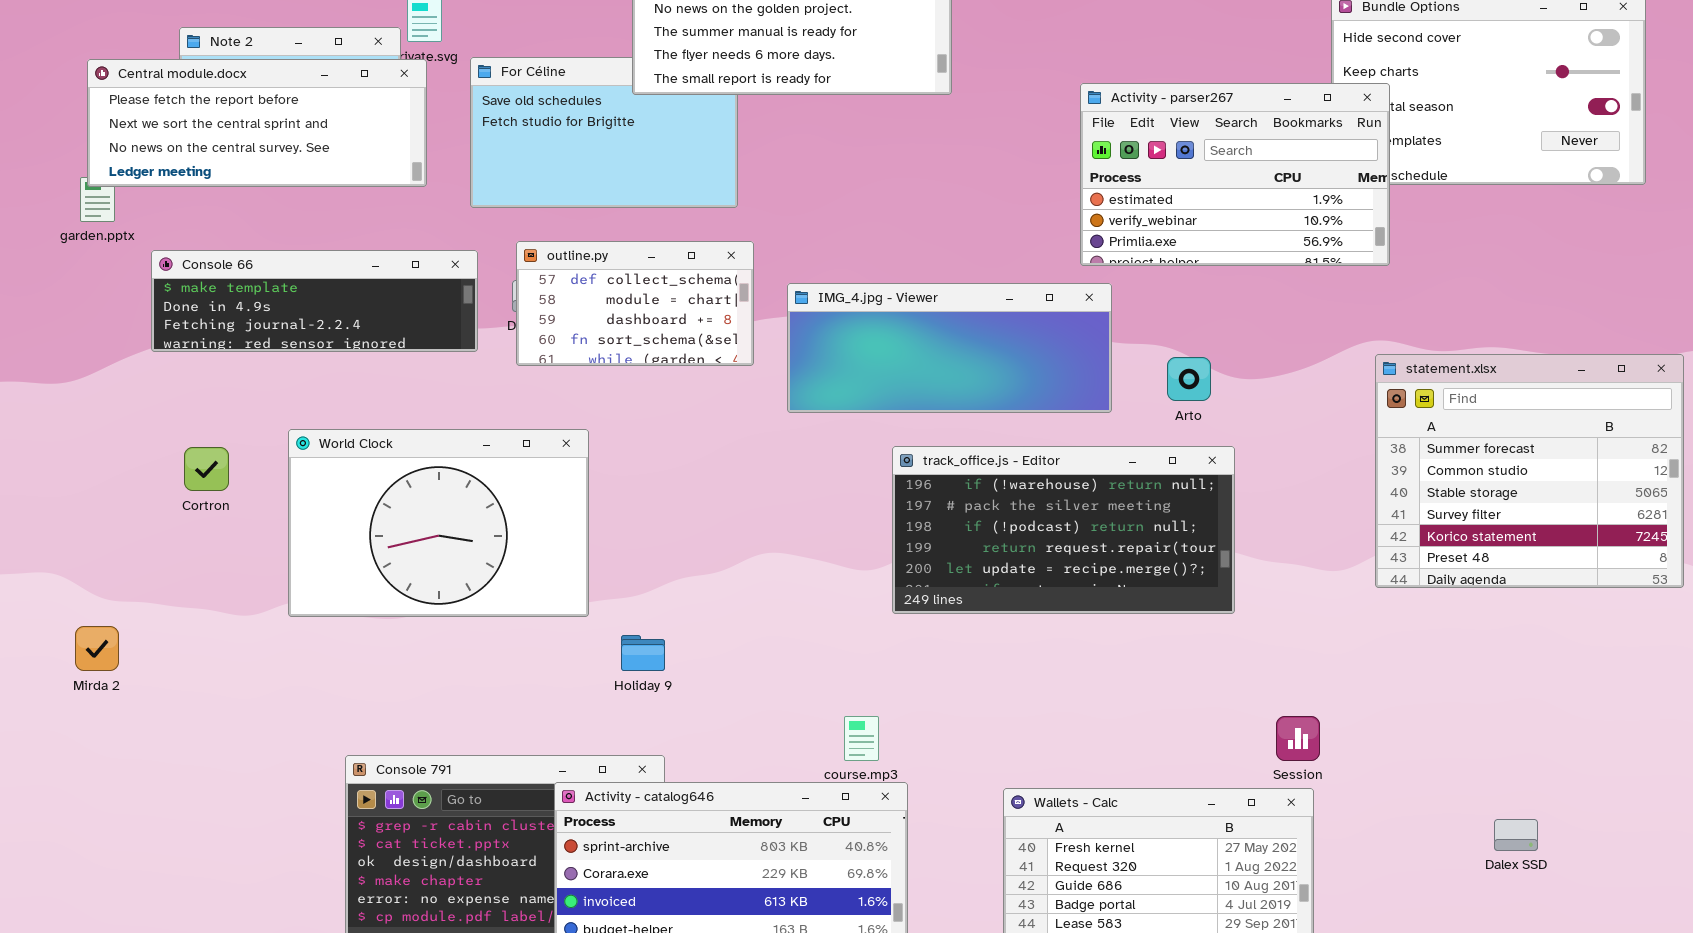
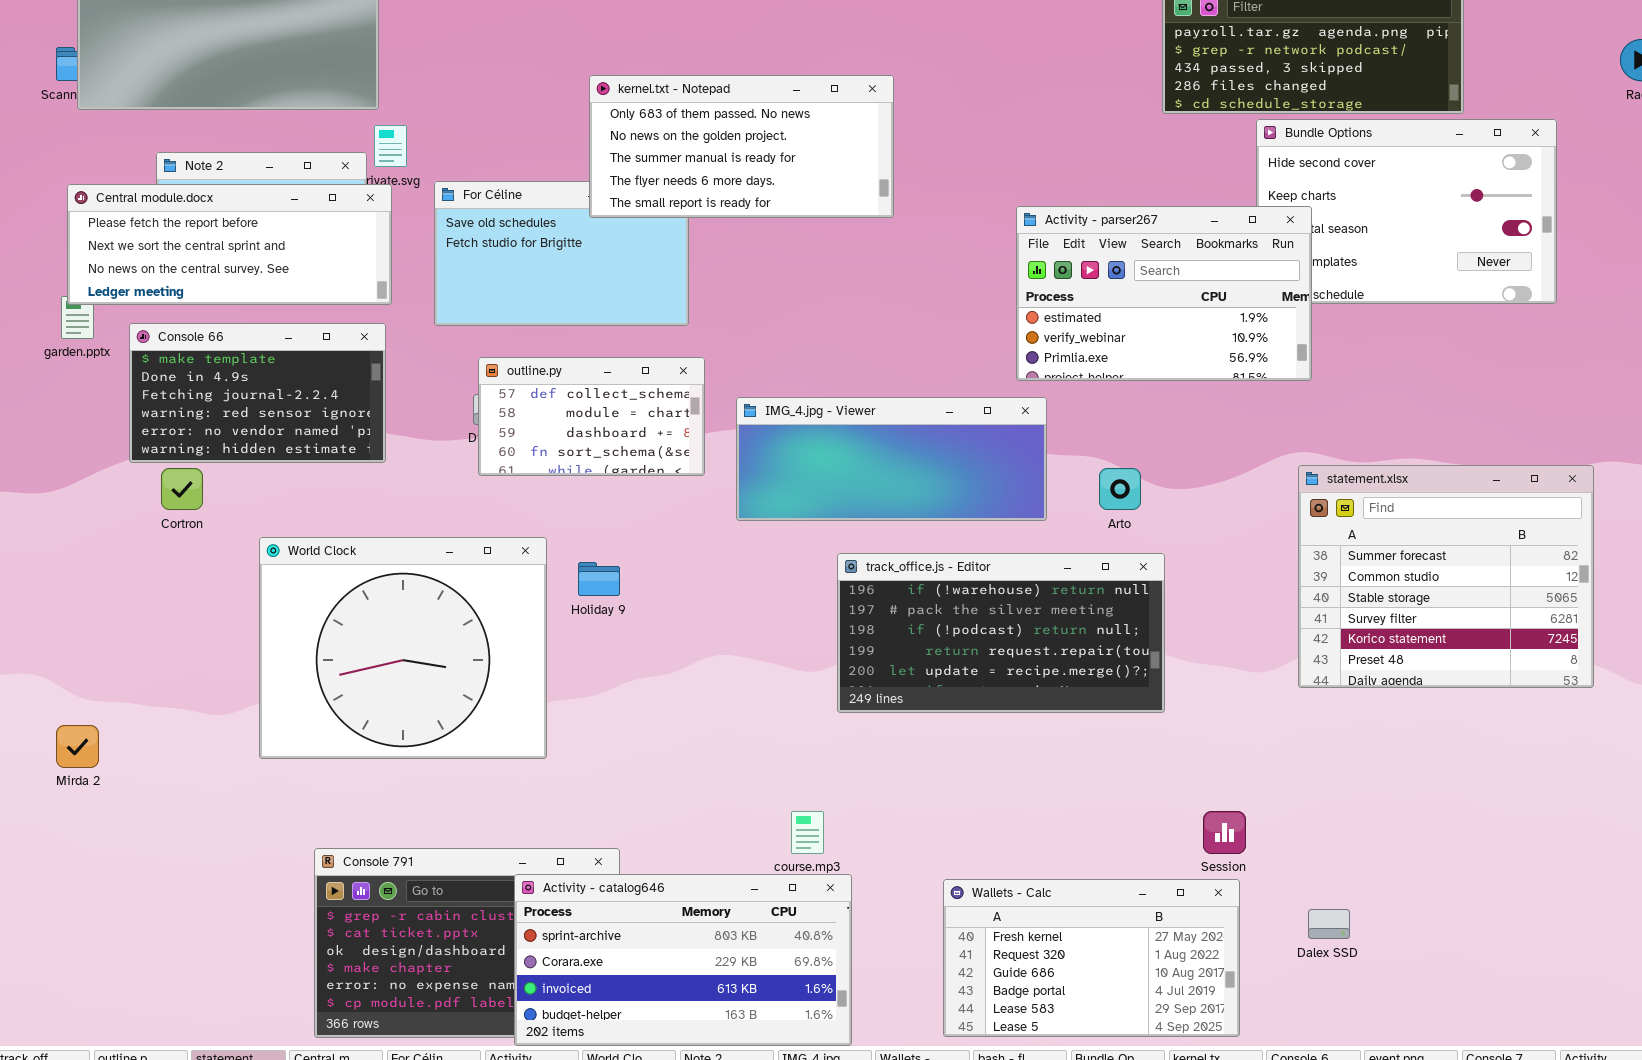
Console 66: [151,250,478,352] -> [129,323,386,463], resized
World Clock: [288,429,589,617] -> [259,537,547,759], resized
Cortron: [184,447,229,491] -> [161,468,203,510], moved
Holiday 9: [621,635,665,671] -> [578,562,620,596], moved
Dalex SSD: [1494,819,1538,851] -> [1308,909,1350,939], moved

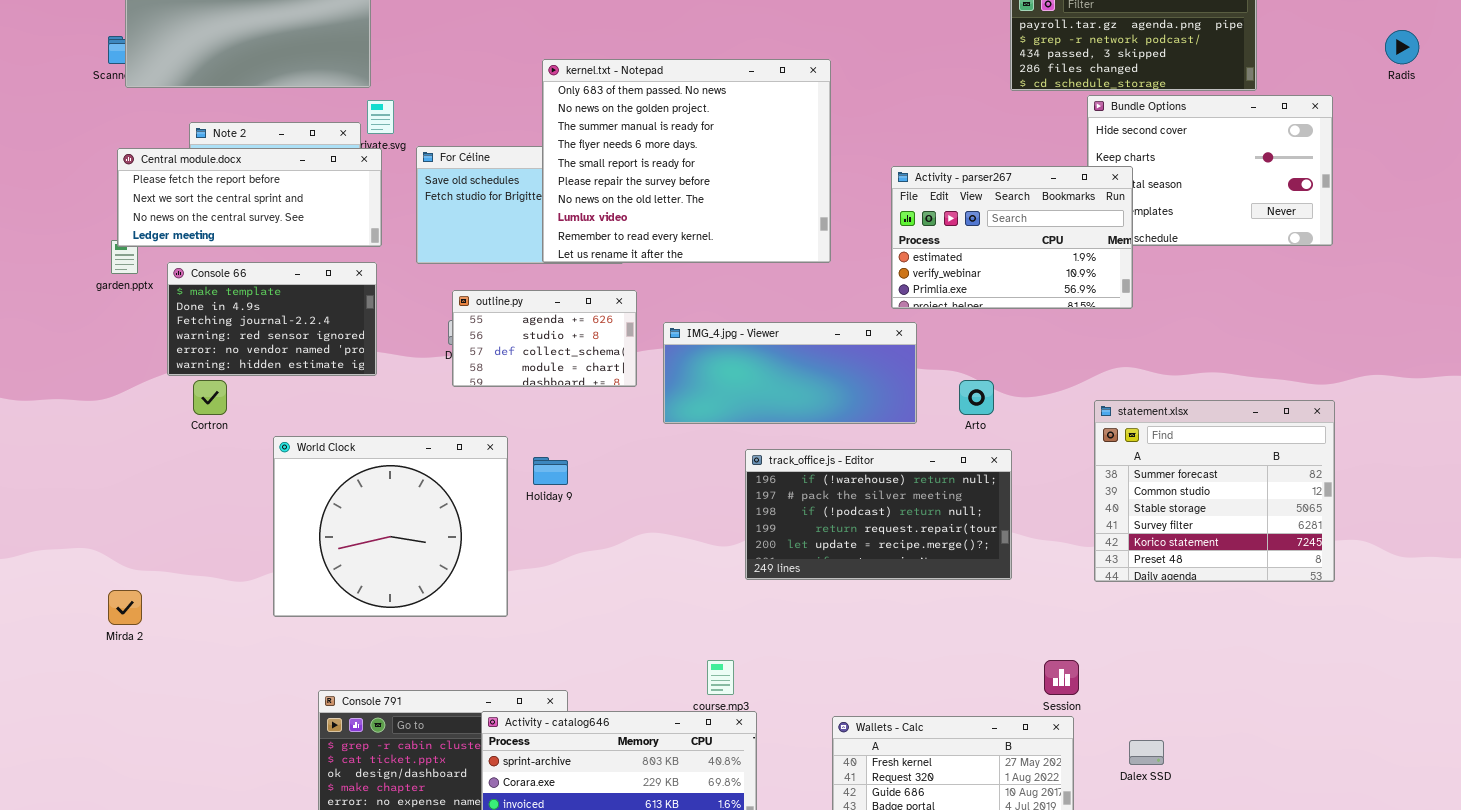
kernel.txt - Notepad: [589,75,894,218] -> [542,59,831,263], resized
outline.py: [478,357,705,476] -> [452,290,637,387], scrolled up 2 rows
statement.xlsx: [1298,465,1594,688] -> [1094,400,1335,582], moved

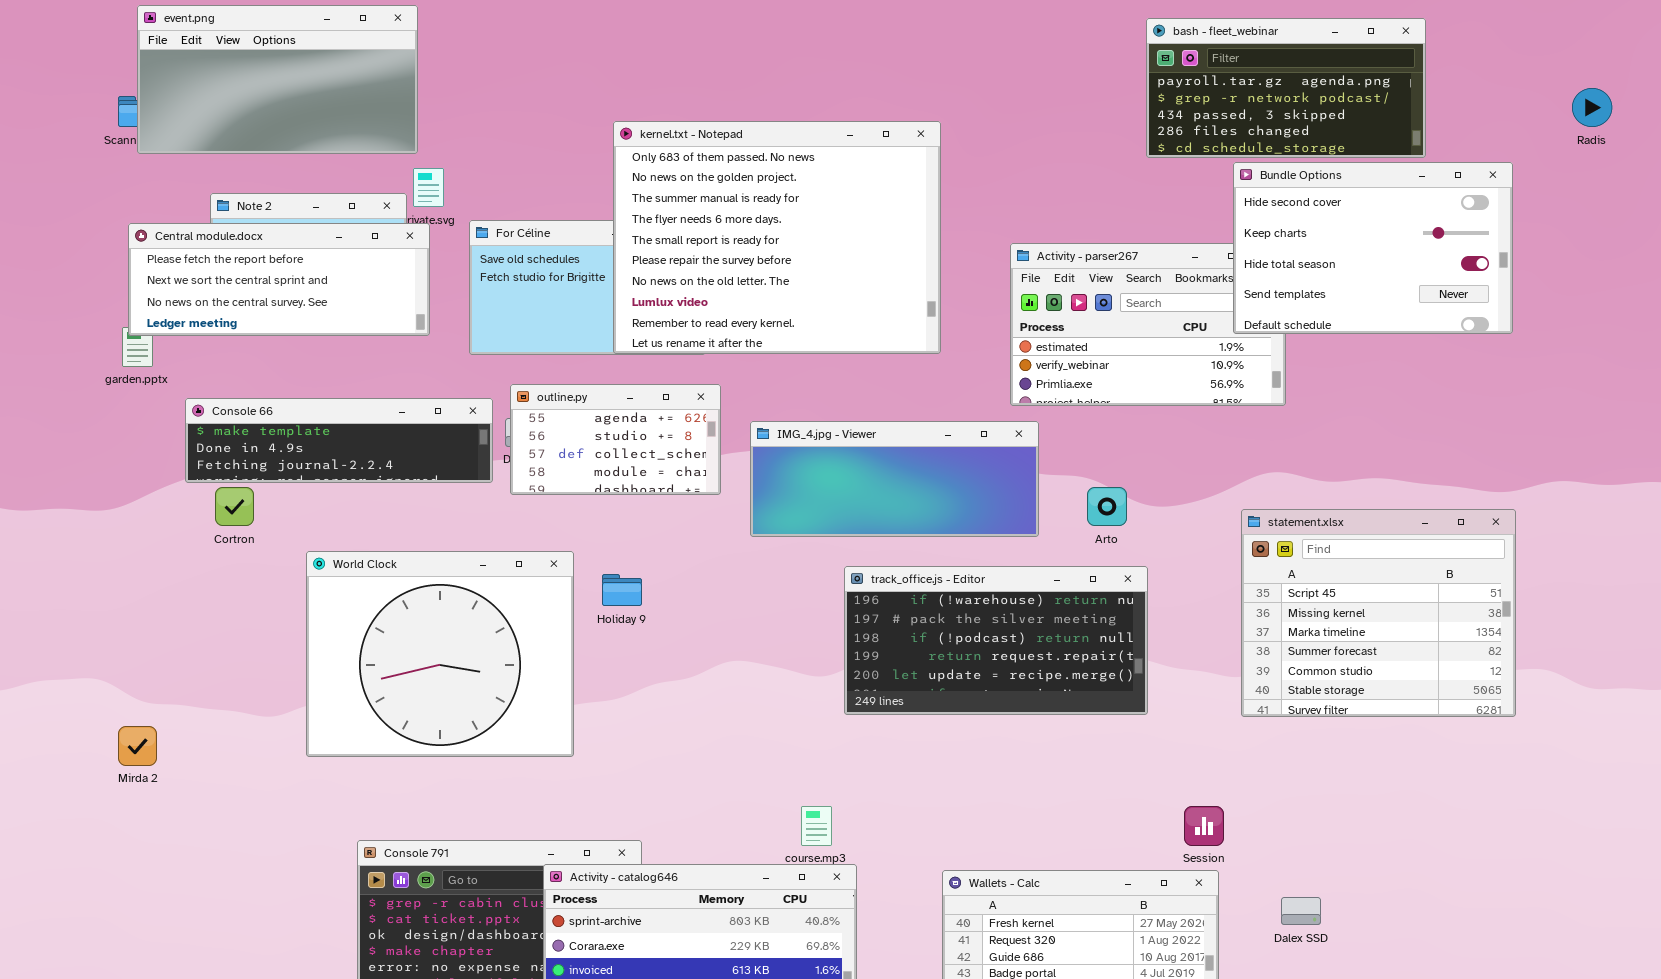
Bundle Options: [1087,95,1333,246] -> [1233,162,1513,334], raised
Console 66: [167,262,377,376] -> [185,398,493,483], resized
statement.xlsx: [1094,400,1335,582] -> [1241,509,1516,717], scrolled up 3 rows

